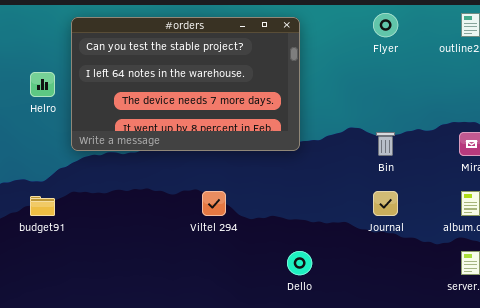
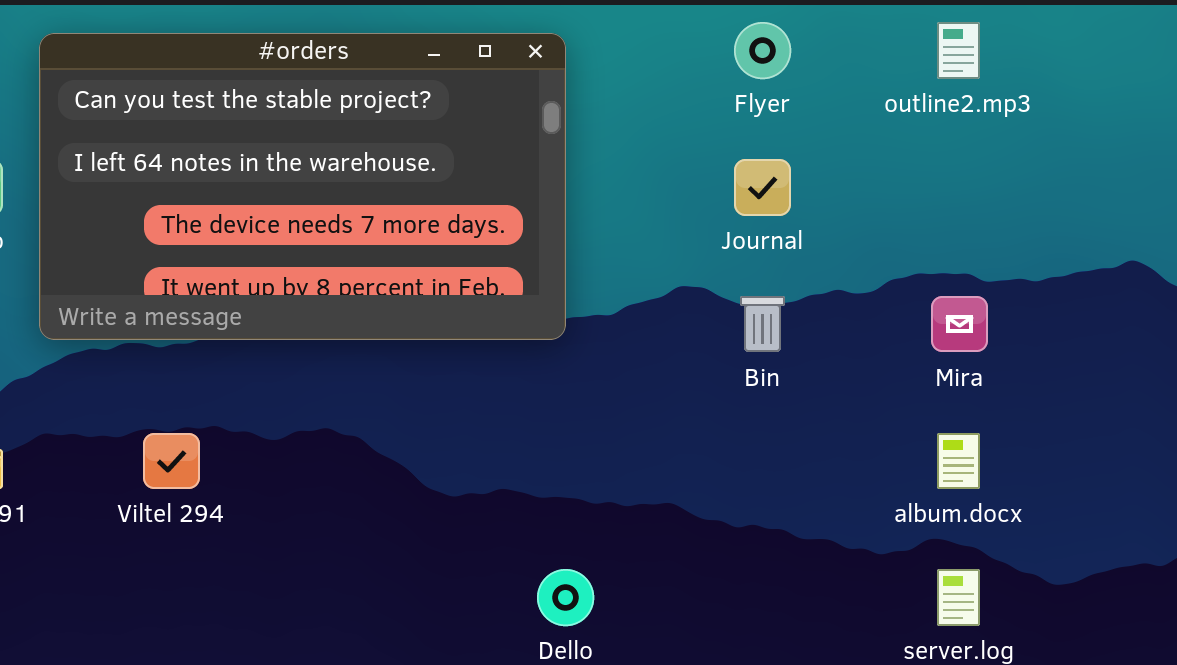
Viltel 294: [202,191,226,216] -> [143,433,200,489], moved
Journal: [373,191,398,216] -> [734,159,791,216], moved

